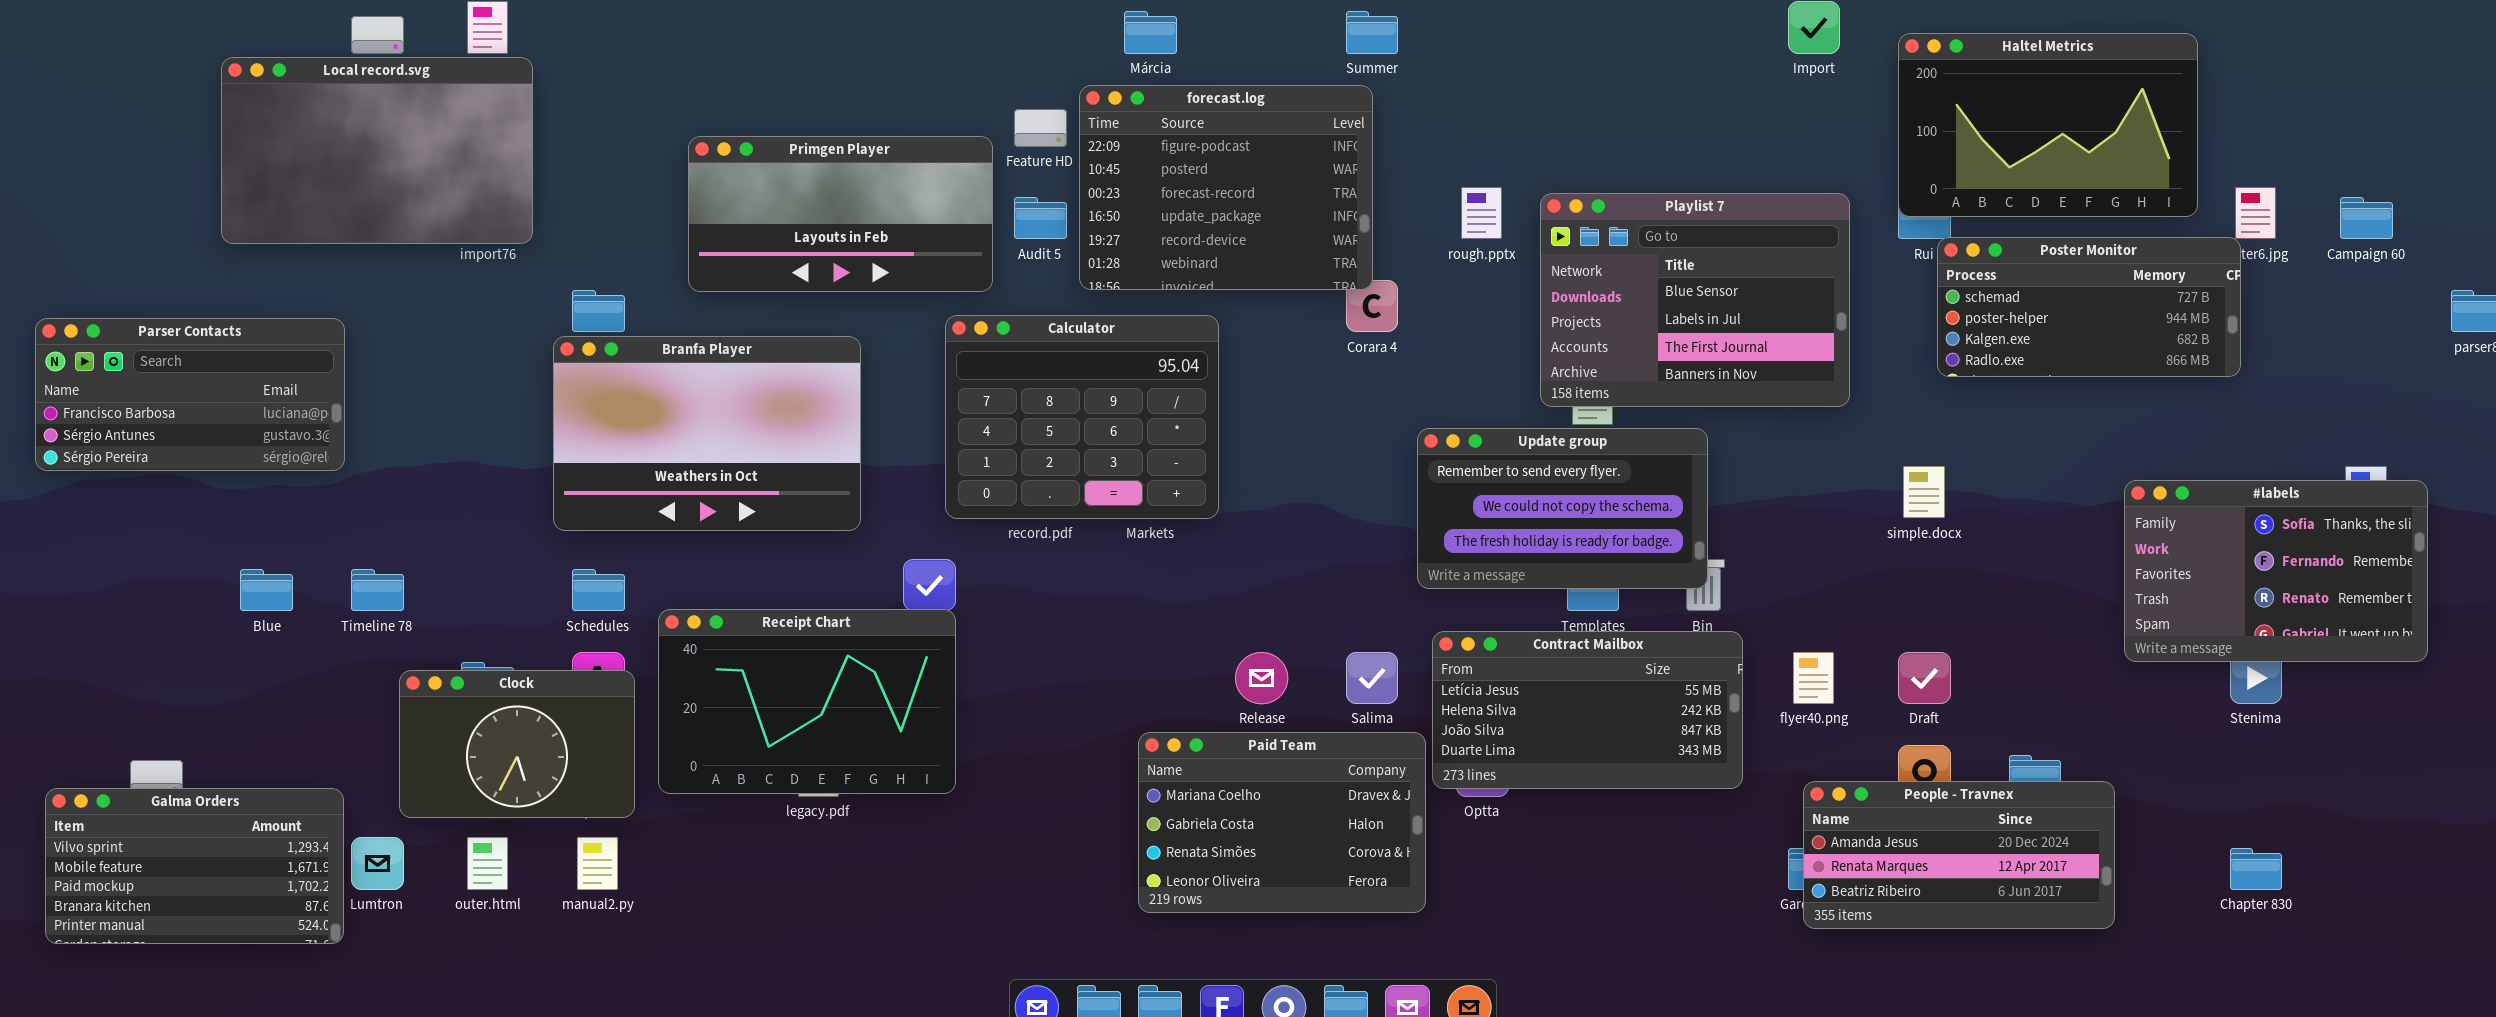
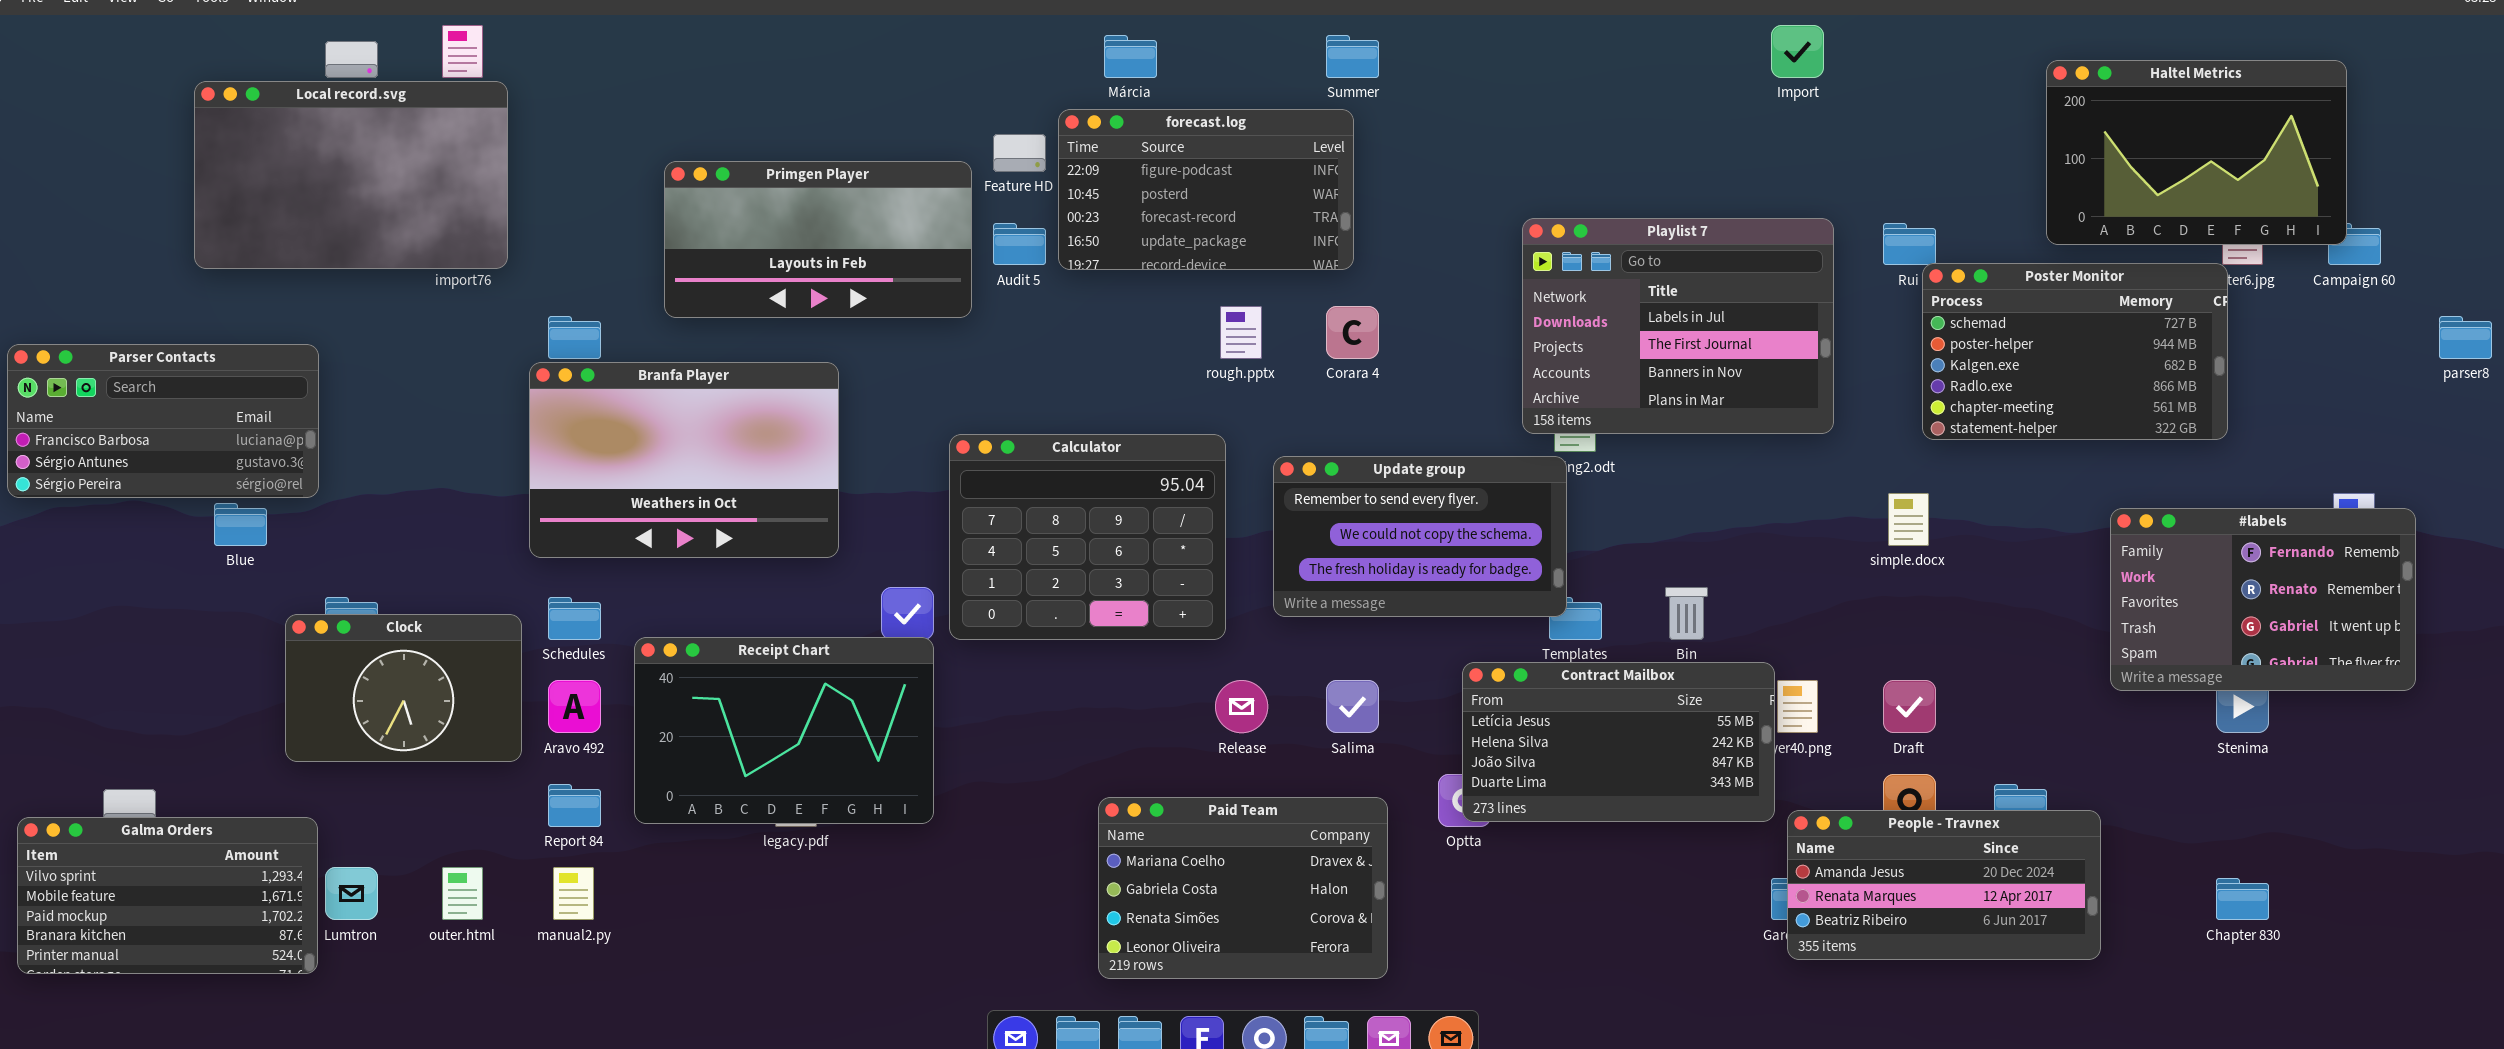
Haltel Metrics: [1898,33,2198,217] -> [2046,60,2347,245], moved
forecast.log: [1079,85,1373,290] -> [1058,109,1354,270], resized
rough.pptx: [1461,187,1502,239] -> [1220,306,1262,359], moved
Playlist 7: [1540,193,1850,407] -> [1522,218,1834,434], scrolled down 1 row
Poster Monitor: [1937,237,2241,377] -> [1922,263,2228,440], resized
Calculator: [945,315,1219,519] -> [949,434,1226,640], moved
Update group: [1417,428,1708,589] -> [1273,456,1567,617], moved
#labels: [2124,480,2428,662] -> [2110,508,2416,691], scrolled down 1 row
Blue: [240,569,293,611] -> [214,503,267,546], moved
Contract Mailbox: [1432,631,1743,789] -> [1462,662,1775,822], moved
Clock: [399,670,635,818] -> [285,614,522,762], moved
Paid Team: [1138,732,1426,913] -> [1098,797,1388,979], moved

